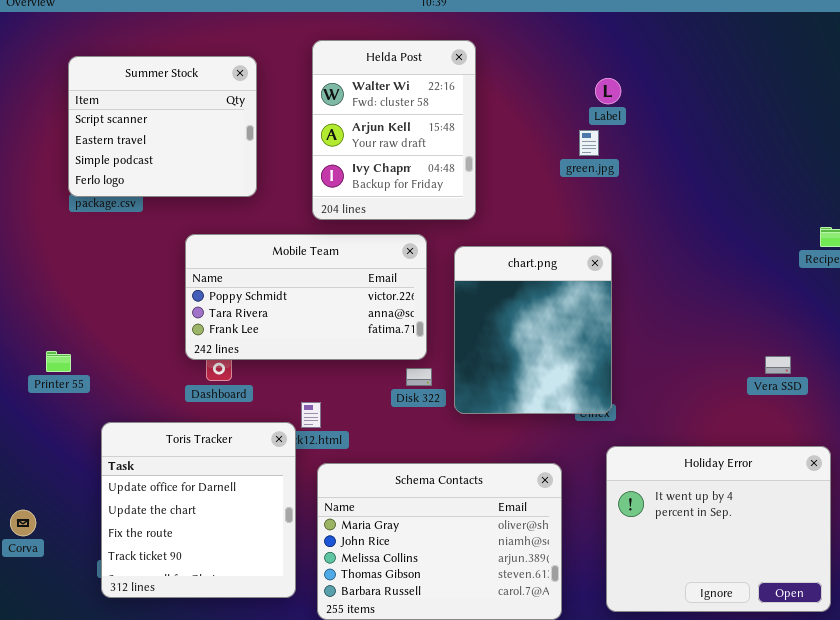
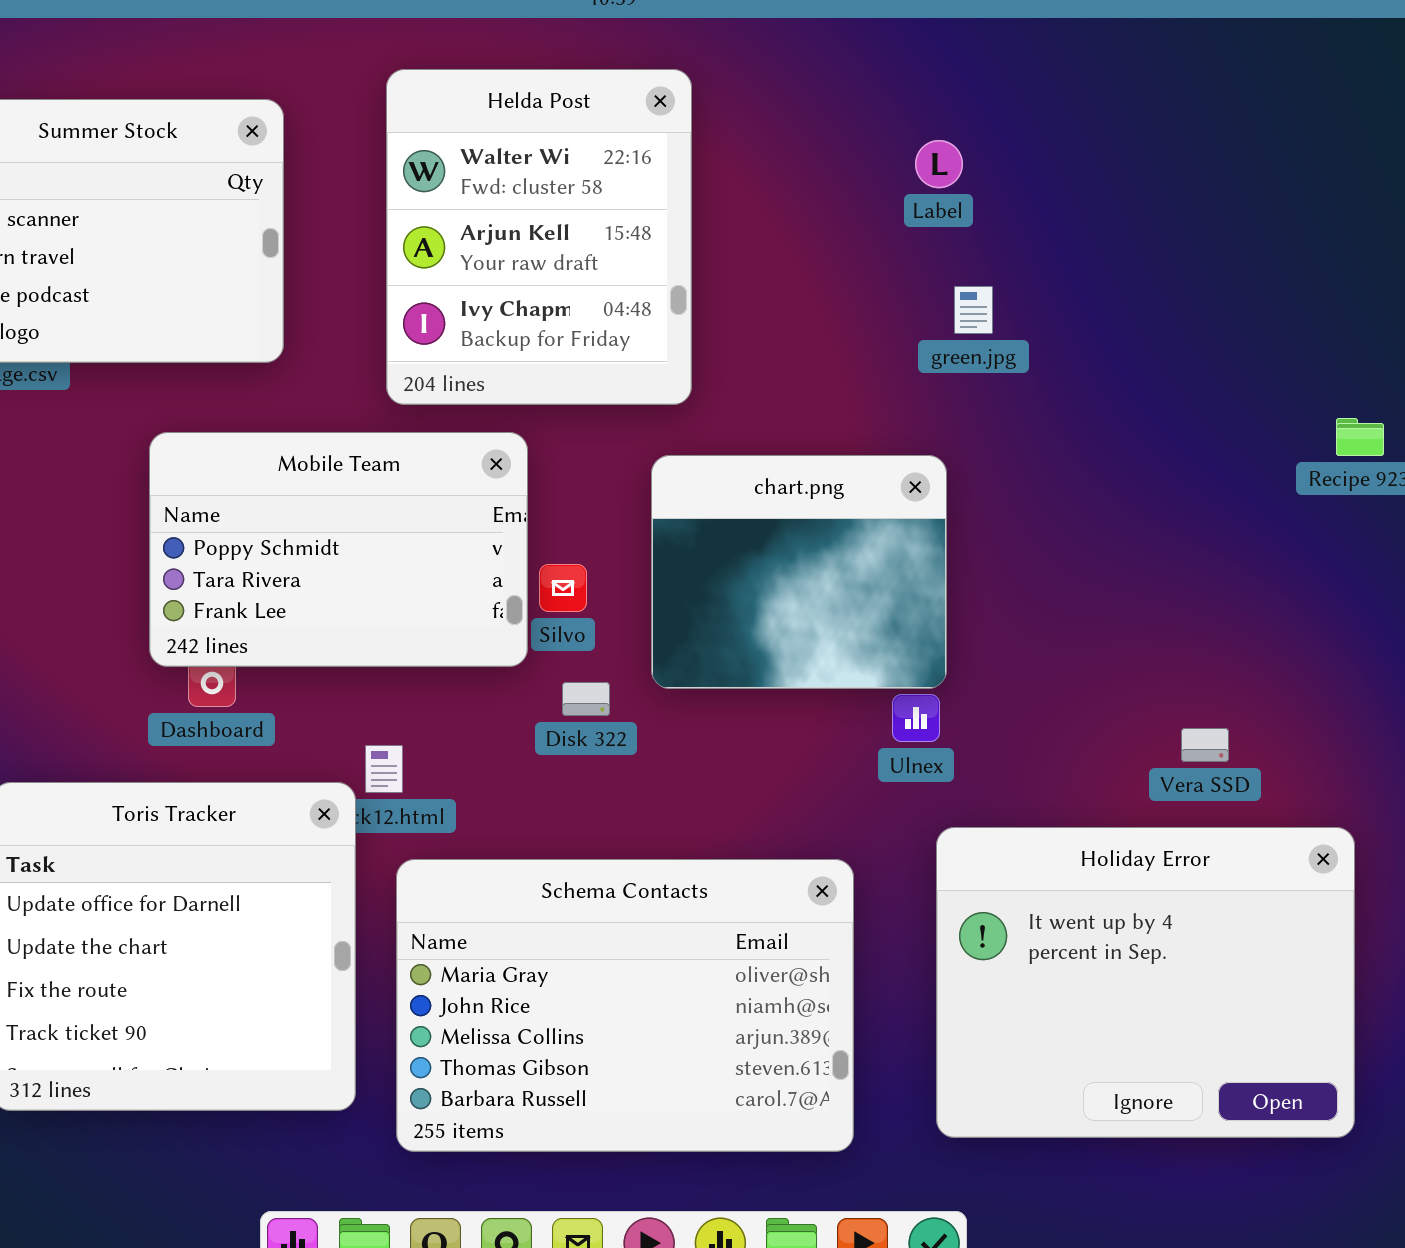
green.jpg: [579,130,599,156] -> [954,286,993,334], moved
Mobile Team: [185,234,427,360] -> [149,432,528,667], resized
chart.png: [454,246,612,414] -> [651,455,947,689], resized
Vera SSD: [765,356,791,374] -> [1181,728,1229,762], moved

